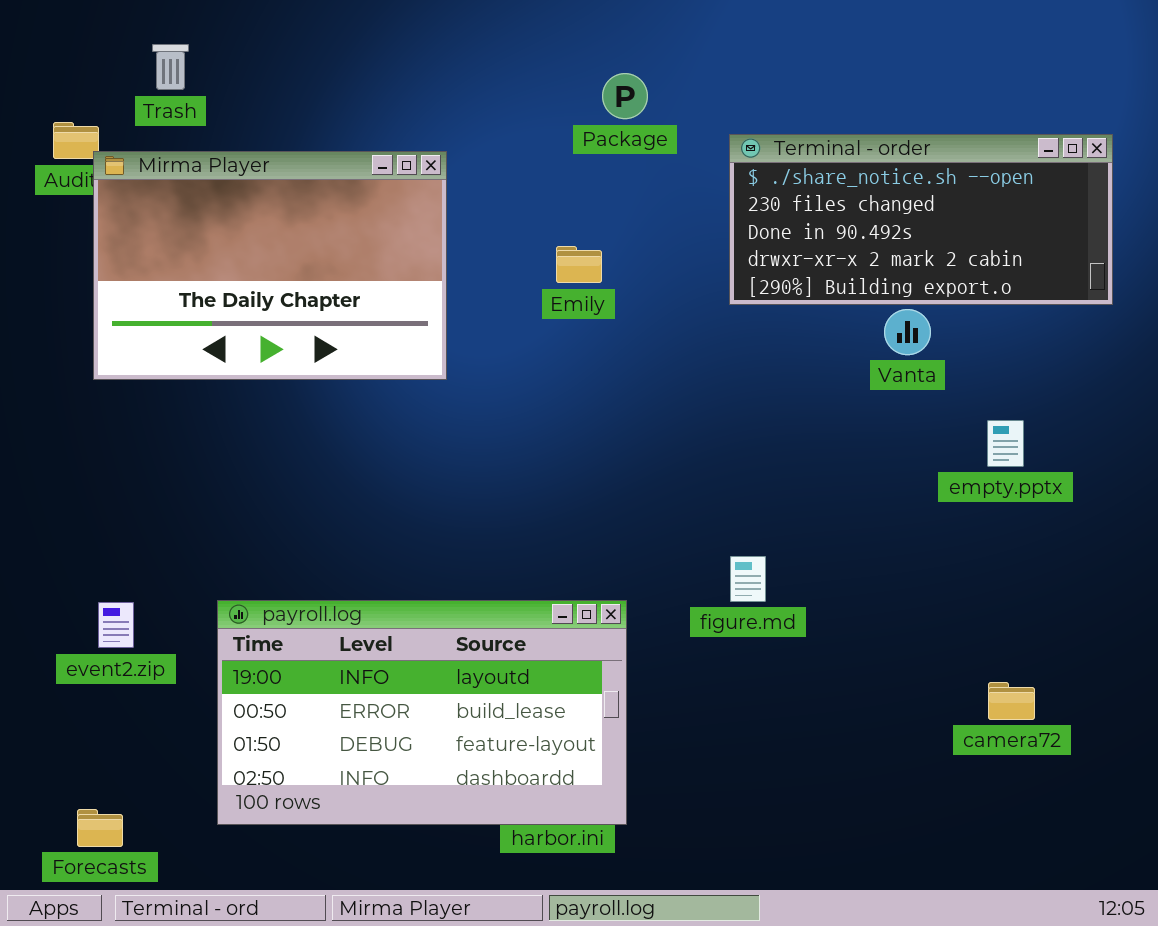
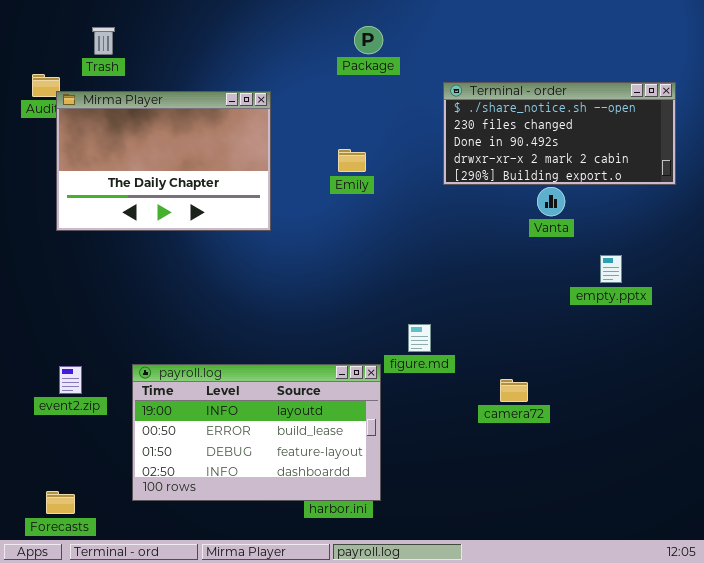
Package: [602,73,648,119] -> [354,26,383,54], moved
figure.md: [730,556,766,602] -> [408,324,431,352], moved
camera72: [988,682,1035,720] -> [500,379,528,402], moved

